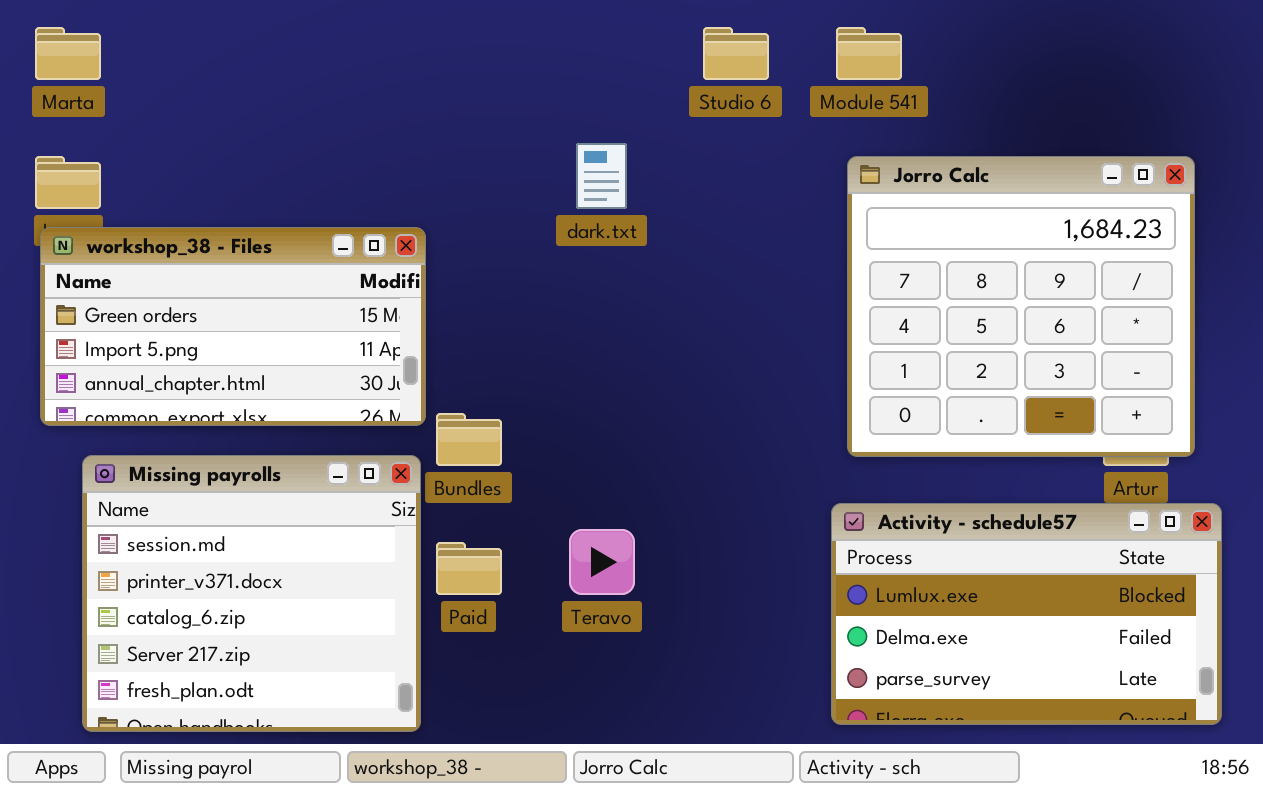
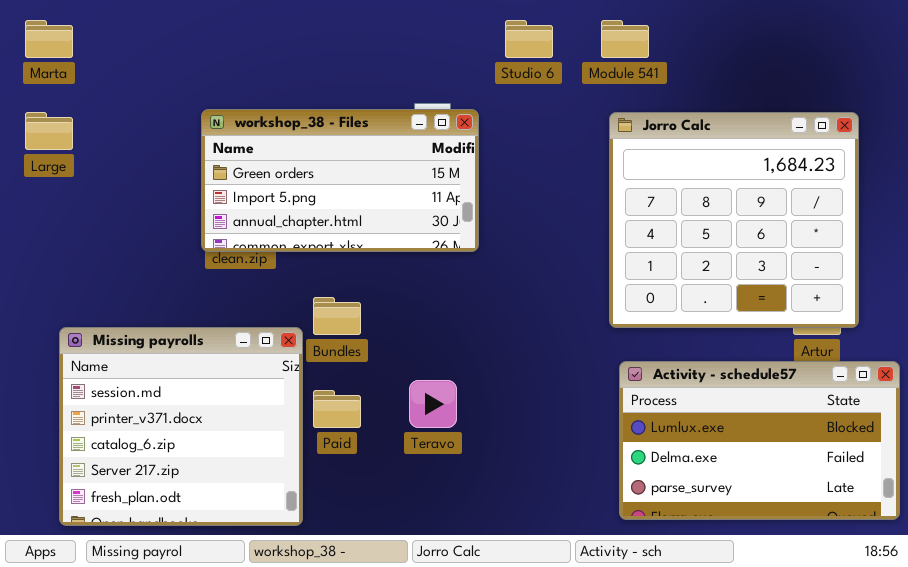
workshop_38 - Files: [40,227,426,426] -> [201,109,479,252], moved
Activity - schedule57: [831,503,1222,725] -> [619,361,900,520], moved

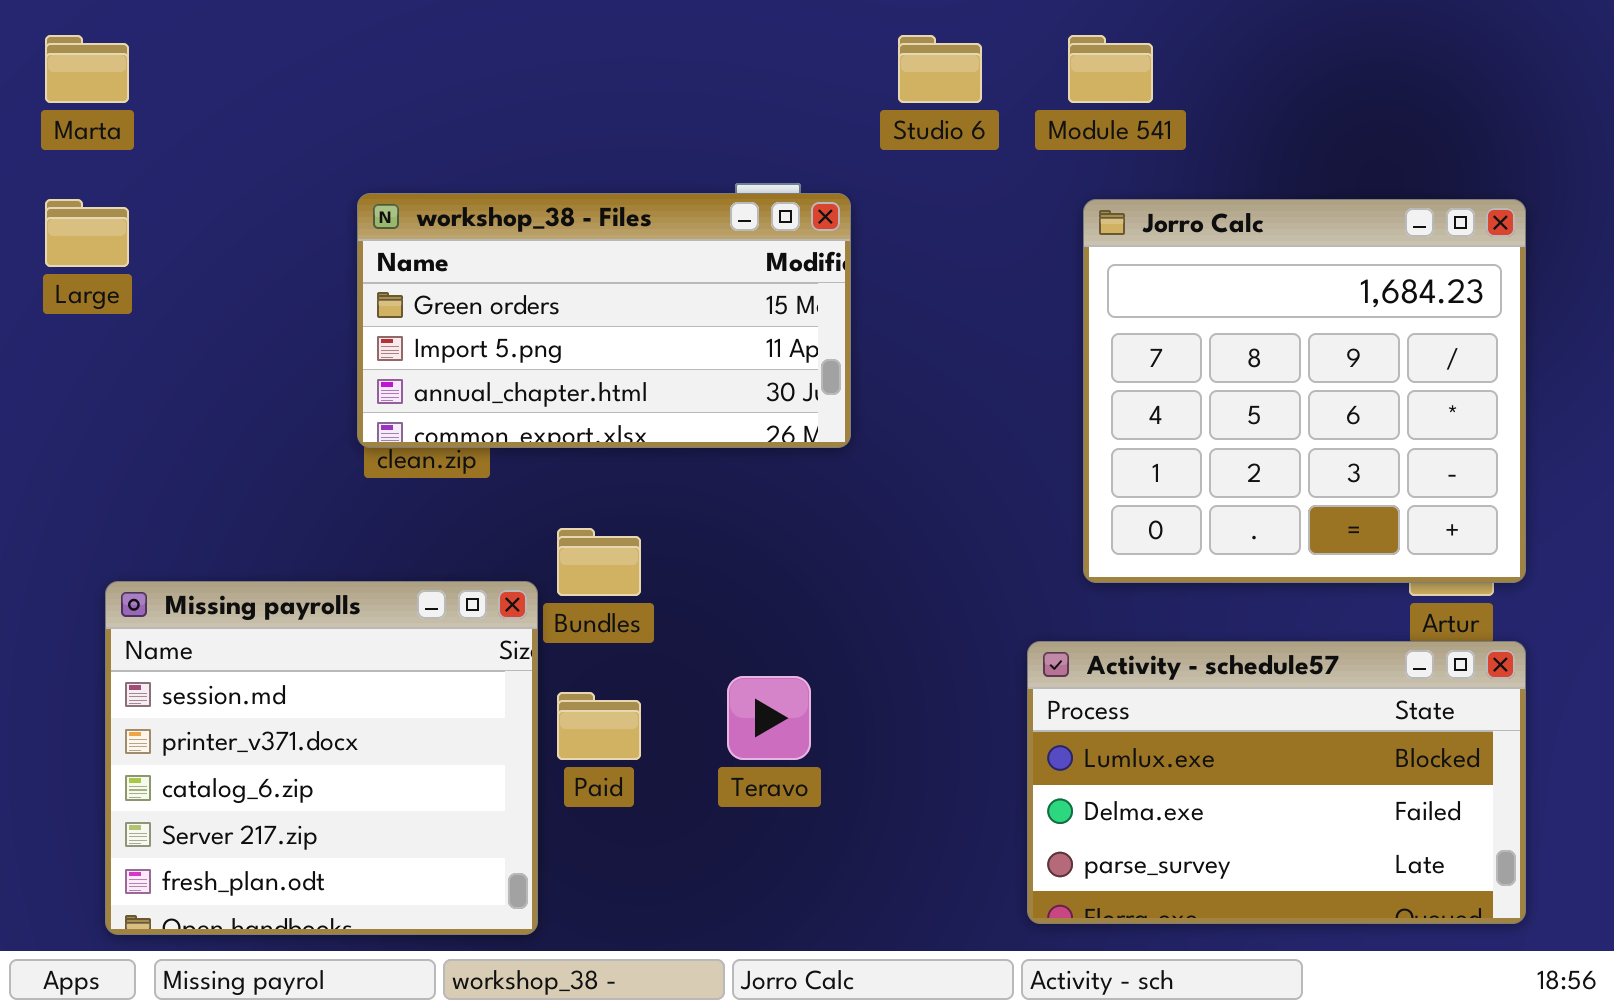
Activity - schedule57: [619,361,900,520] -> [1027,641,1526,924], moved

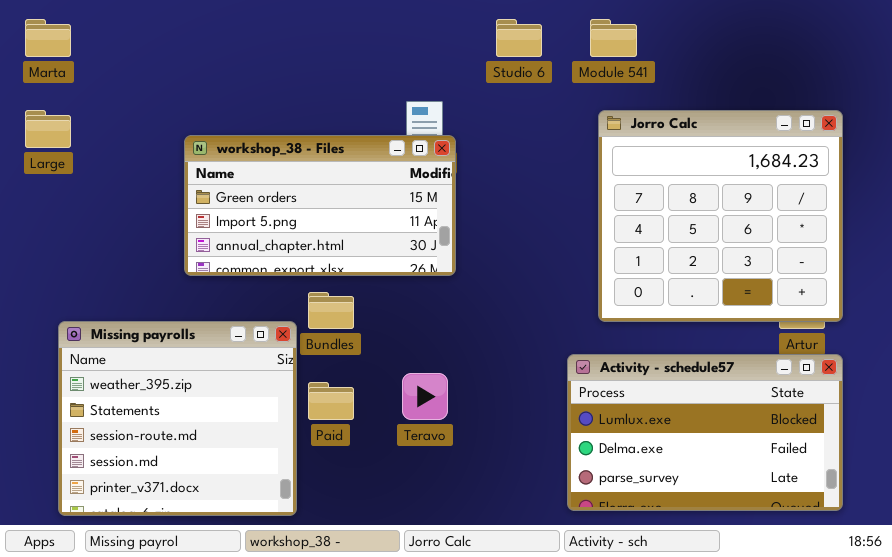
workshop_38 - Files: [357,193,851,448] -> [184,135,456,276], moved
Missing payrolls: [105,581,538,935] -> [58,321,297,516], scrolled up 3 rows

